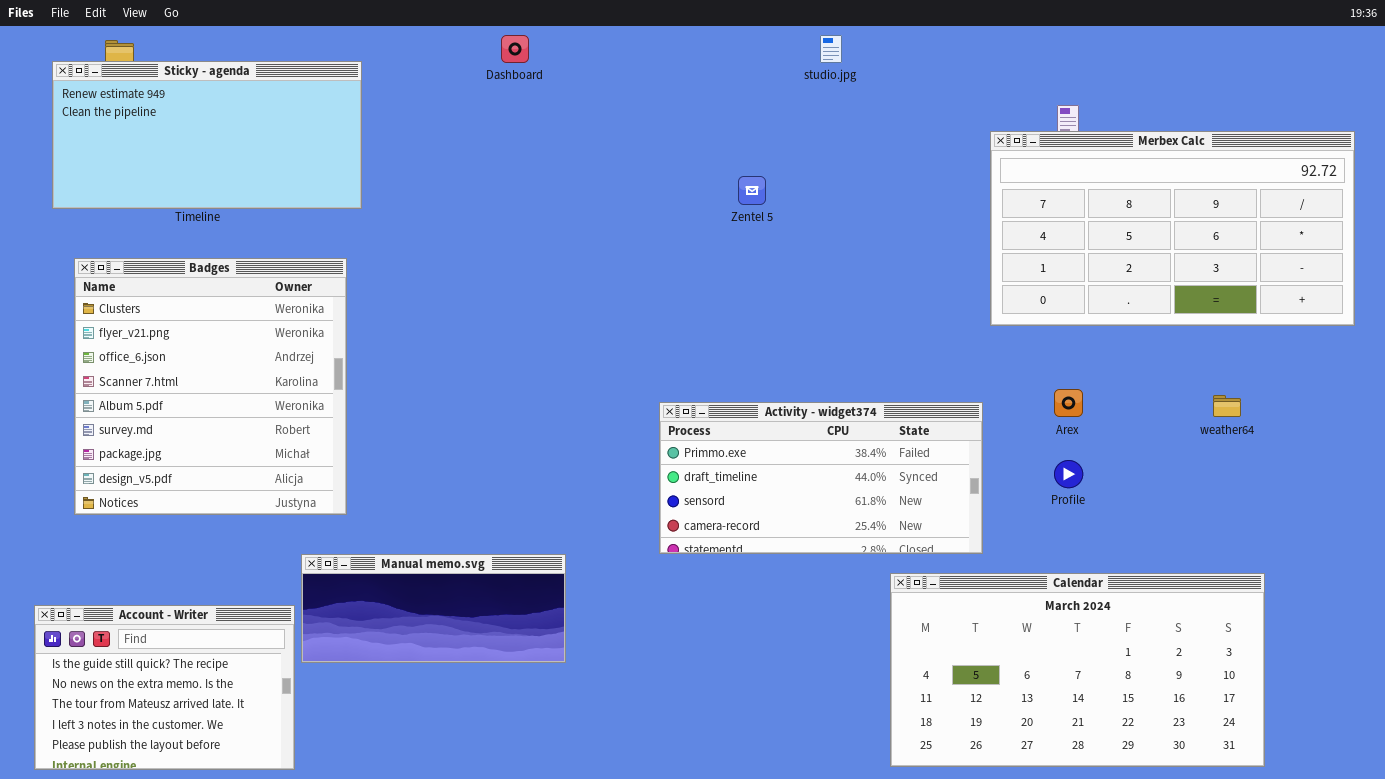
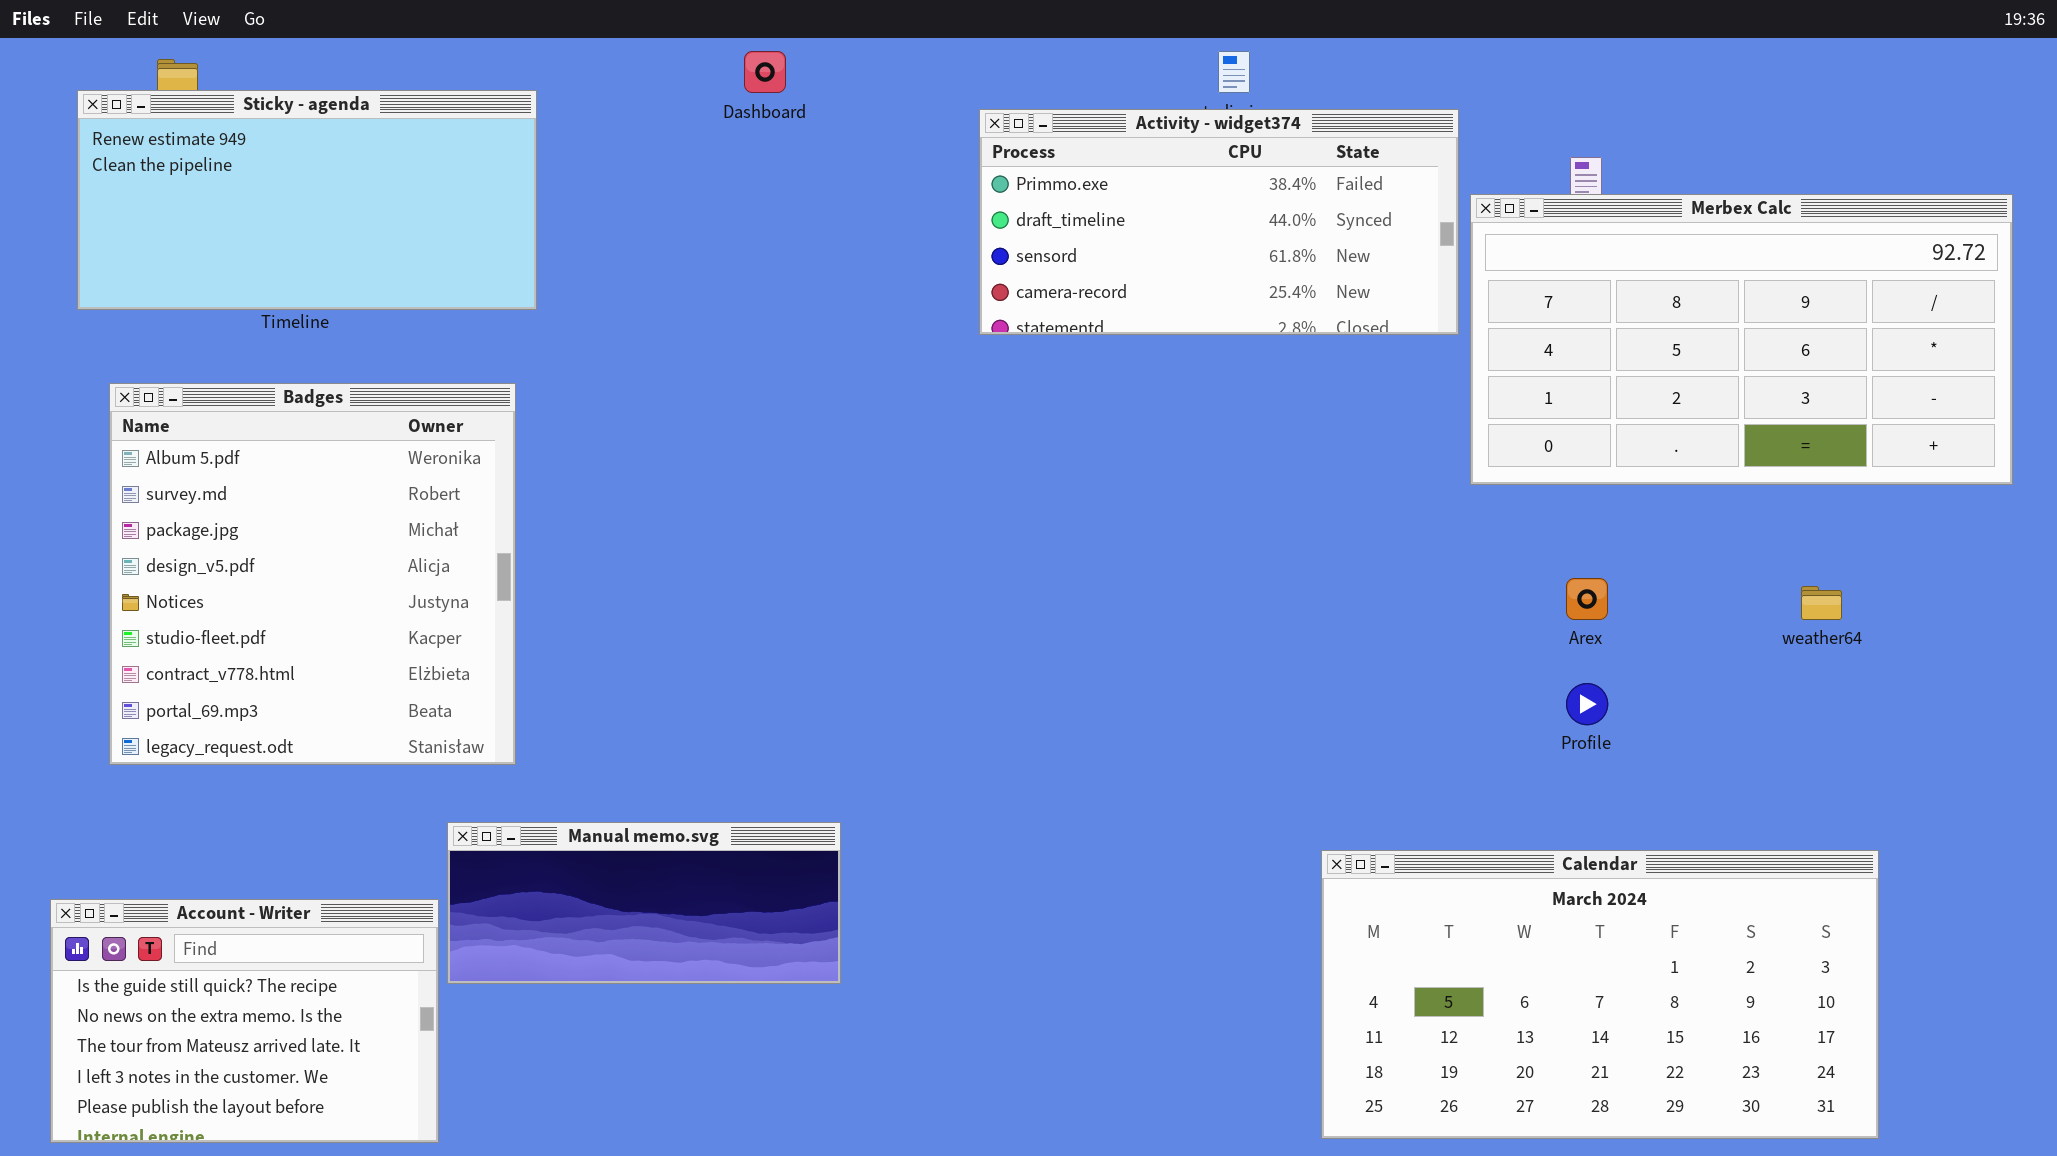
Badges: [74,258,347,515] -> [109,383,516,765], scrolled down 4 rows
Activity - widget374: [659,402,983,554] -> [979,109,1459,335], moved

